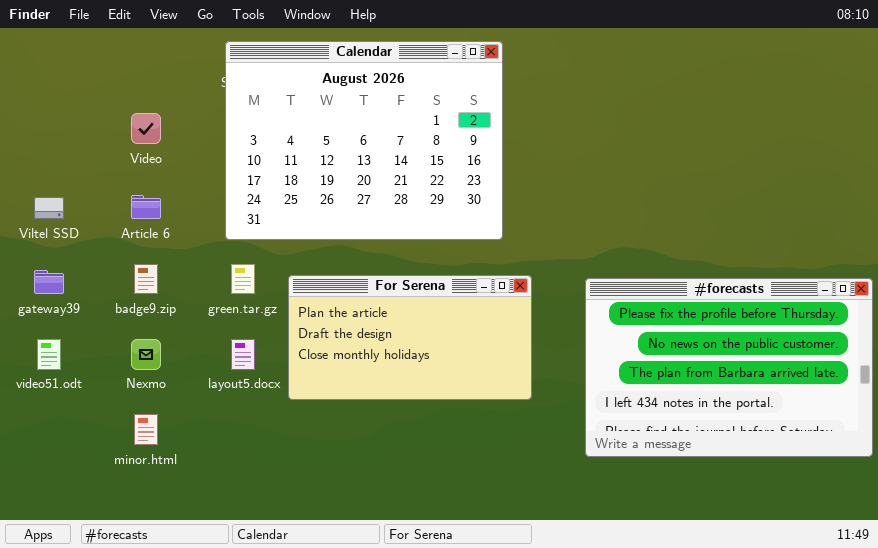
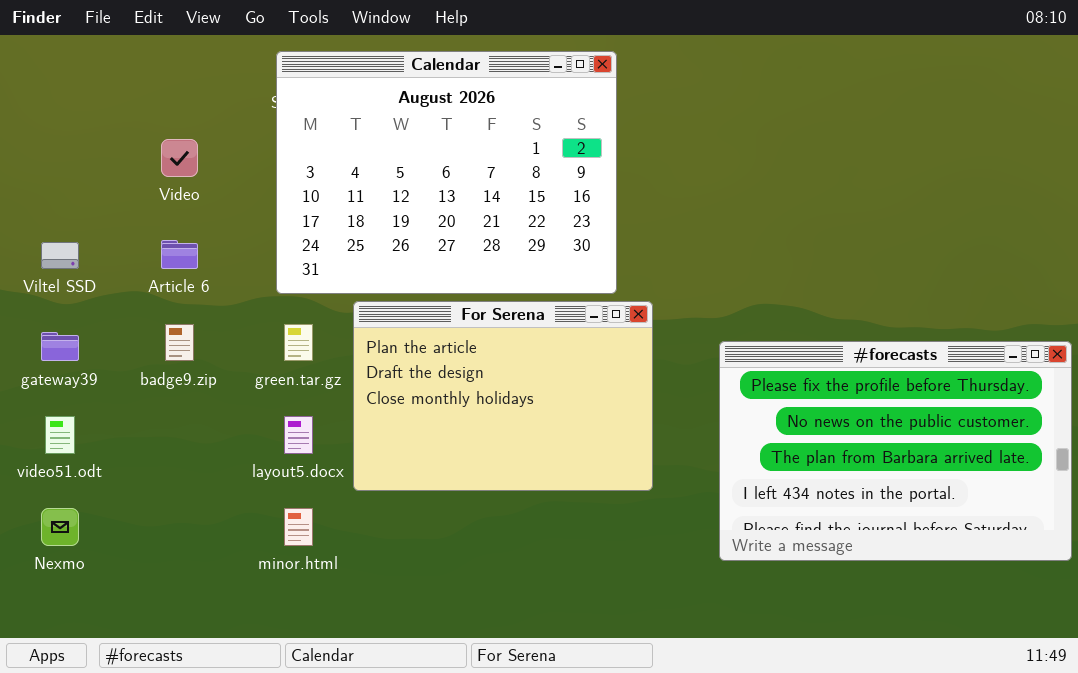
For Serena: [288,275,532,400] -> [353,301,653,491], resized
Nexmo: [131,339,161,370] -> [41,508,79,546], moved
minor.html: [134,414,158,445] -> [284,508,313,546], moved

